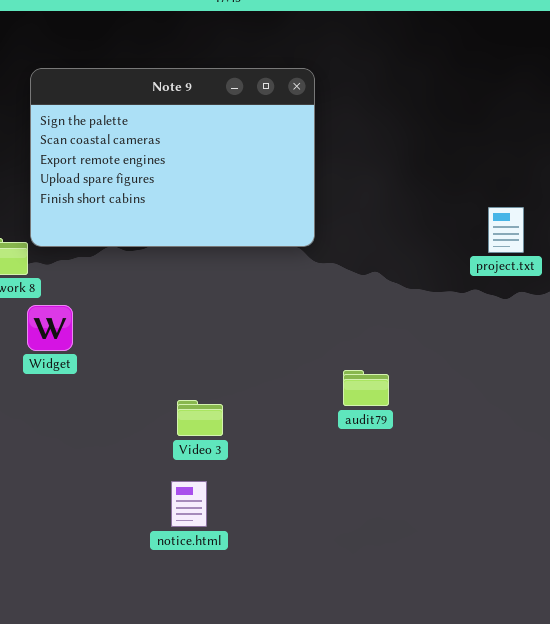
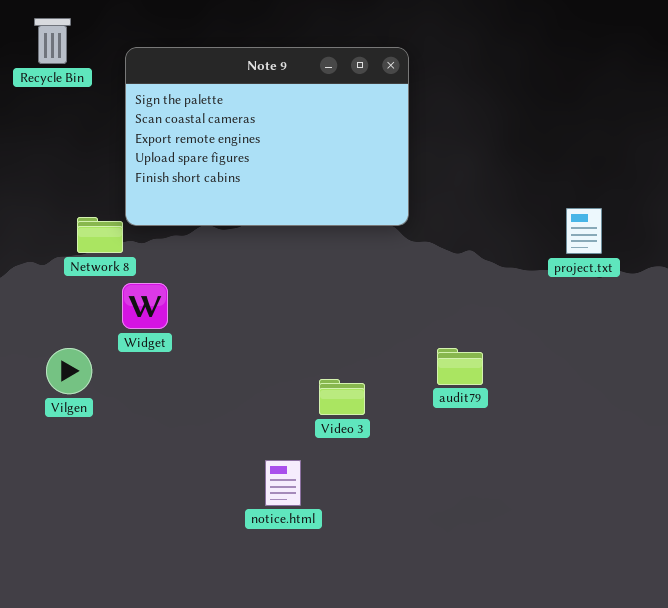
project.txt: [488,207,524,253] -> [566,208,602,254], moved
Video 3: [177,400,223,436] -> [319,379,365,415], moved

